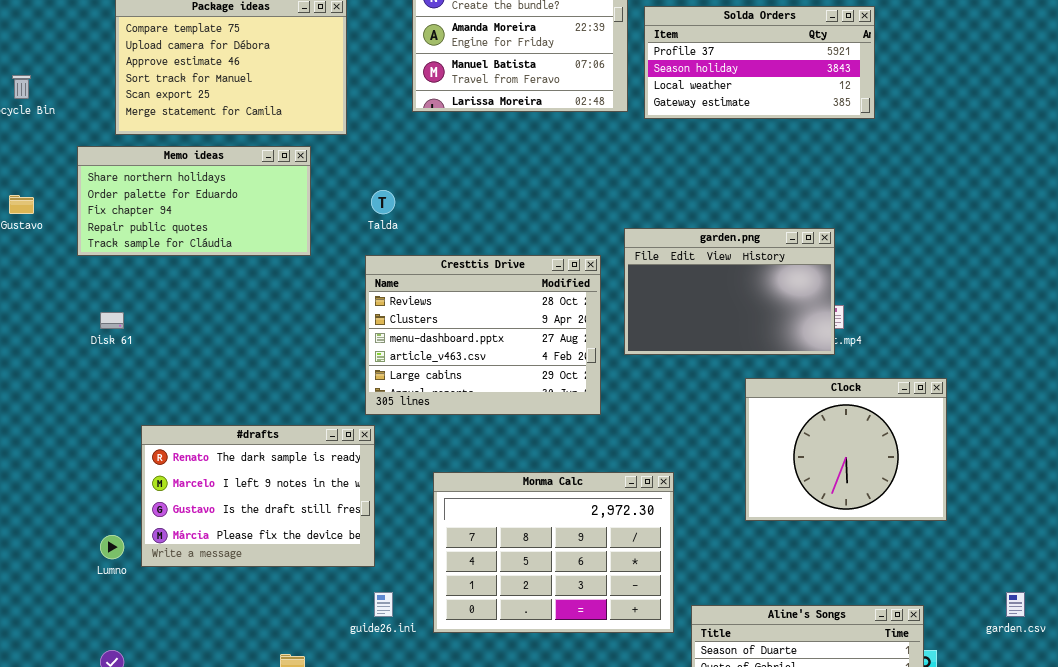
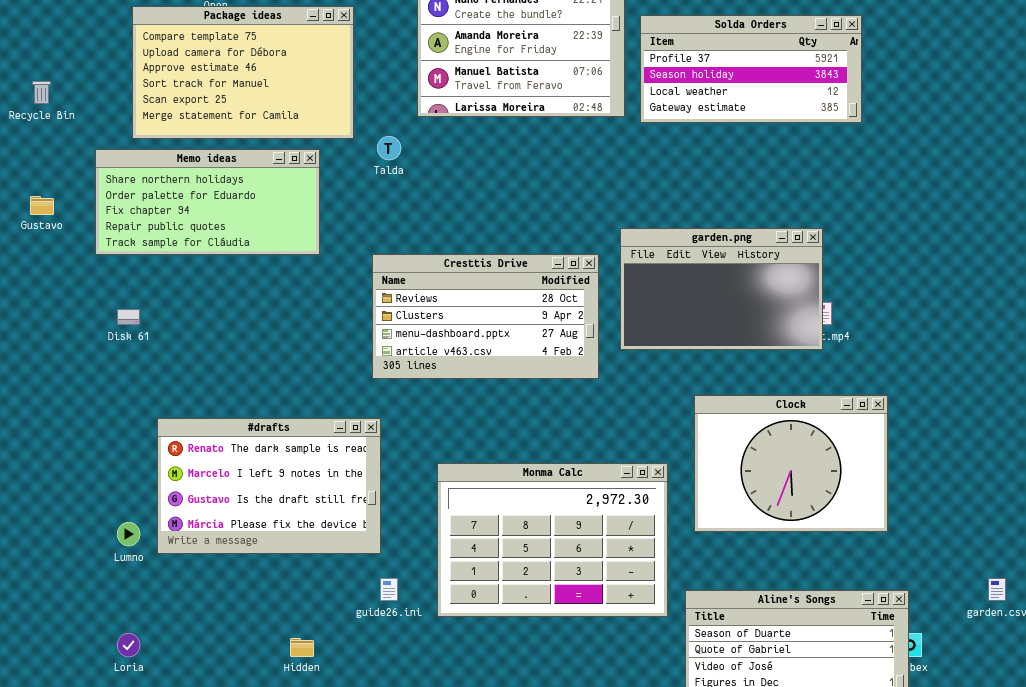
Talda: [371,190,395,214] -> [377,136,401,160], moved
Cresttis Drive: [365,255,601,415] -> [372,254,599,379], resized
Clock: [745,378,947,521] -> [694,395,888,532], moved

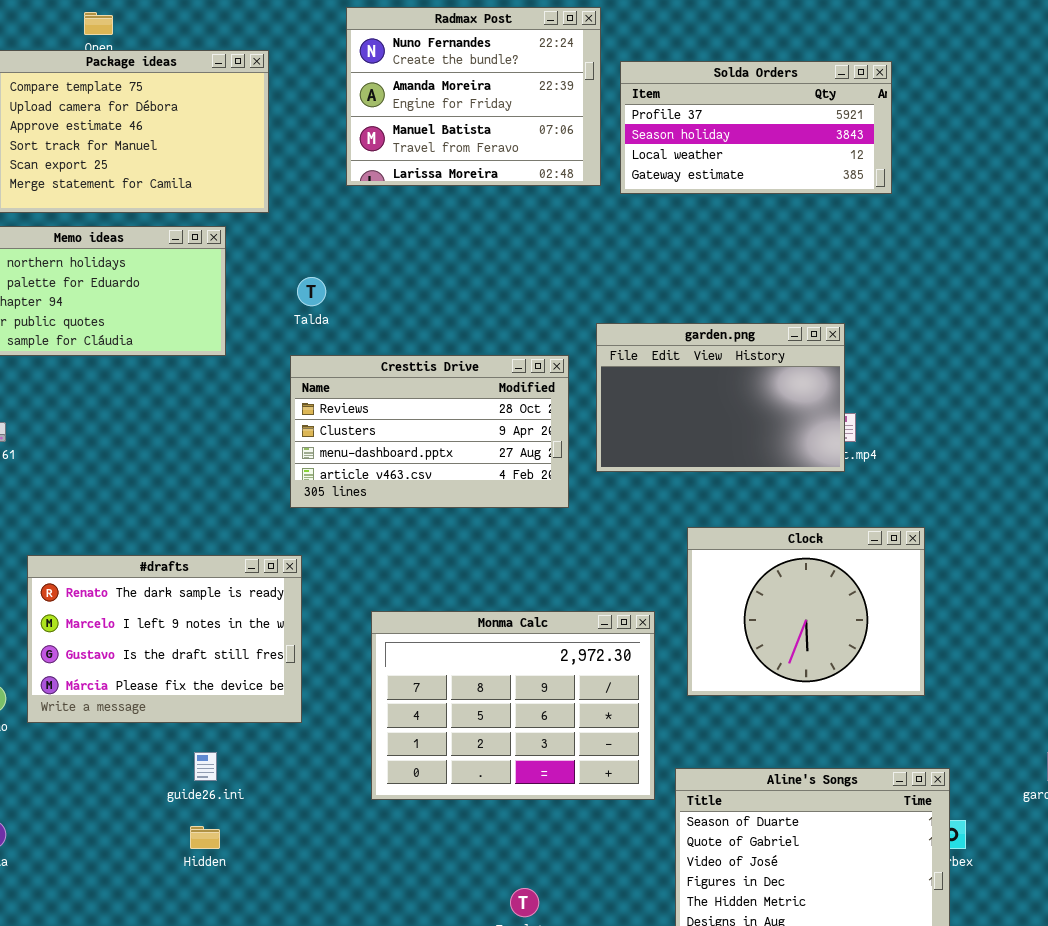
Talda: [377,136,401,160] -> [297,277,326,306], moved
guide26.ini: [380,578,398,601] -> [194,752,217,781], moved

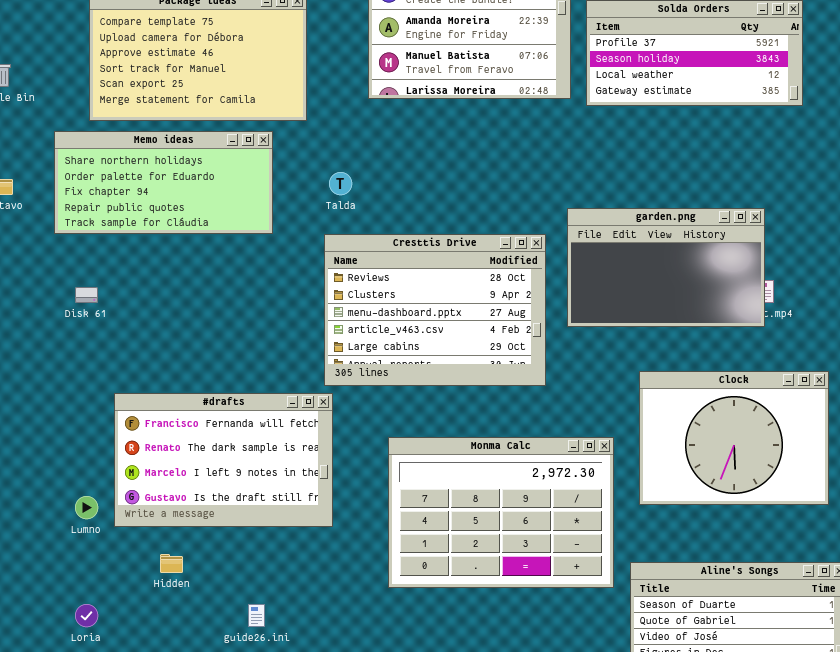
Cresttis Drive: [290,355,569,508] -> [324,234,546,386], resized
#drafts: [27,555,302,723] -> [114,393,333,527], scrolled up 1 row
guide26.ini: [194,752,217,781] -> [248,604,265,627], moved
Hidden: [190,826,220,849] -> [160,554,183,573], moved

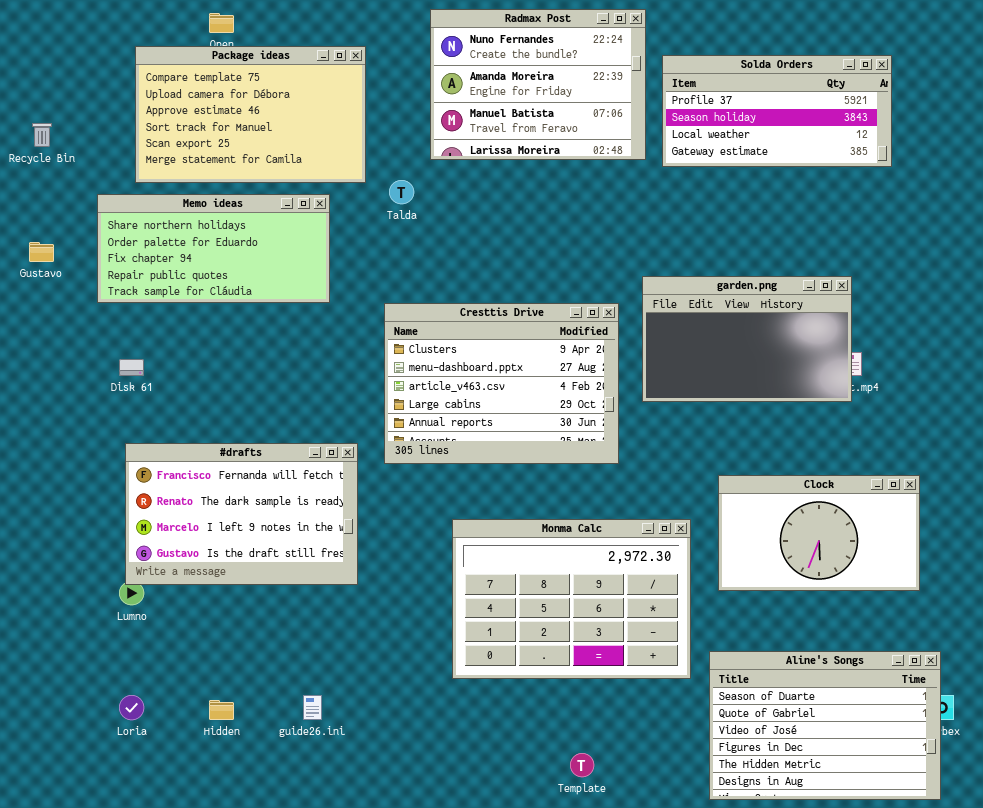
Talda: [329,172,352,195] -> [389,180,414,204], moved
Cresttis Drive: [324,234,546,386] -> [384,303,619,464], scrolled down 1 row
Clock: [639,371,829,505] -> [718,475,920,591], resized
#drafts: [114,393,333,527] -> [125,443,358,585], moved
Hidden: [160,554,183,573] -> [209,700,234,720], moved

